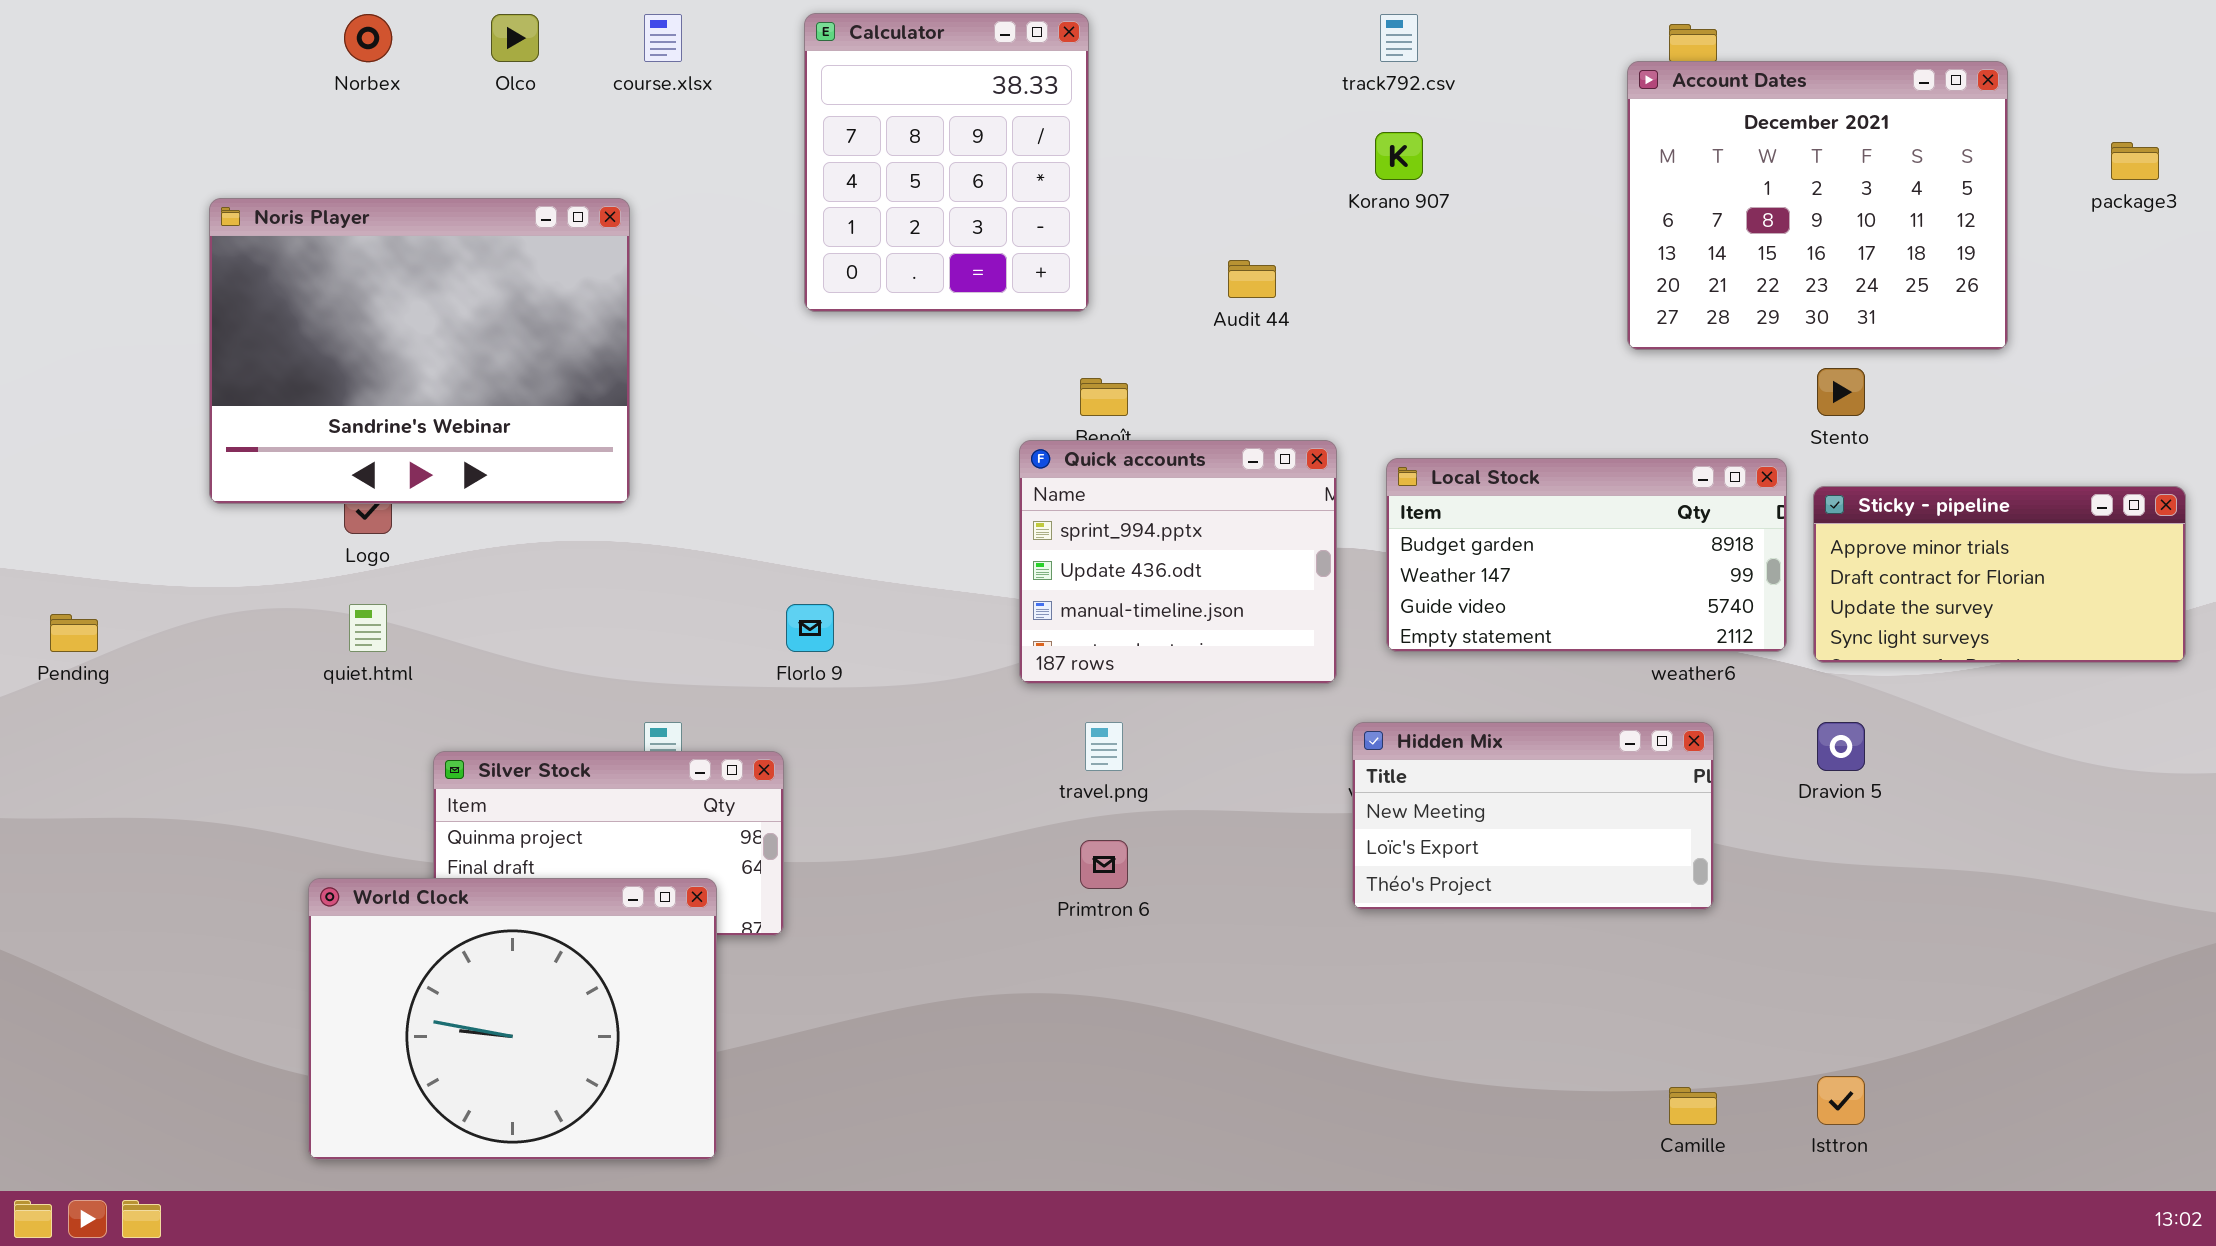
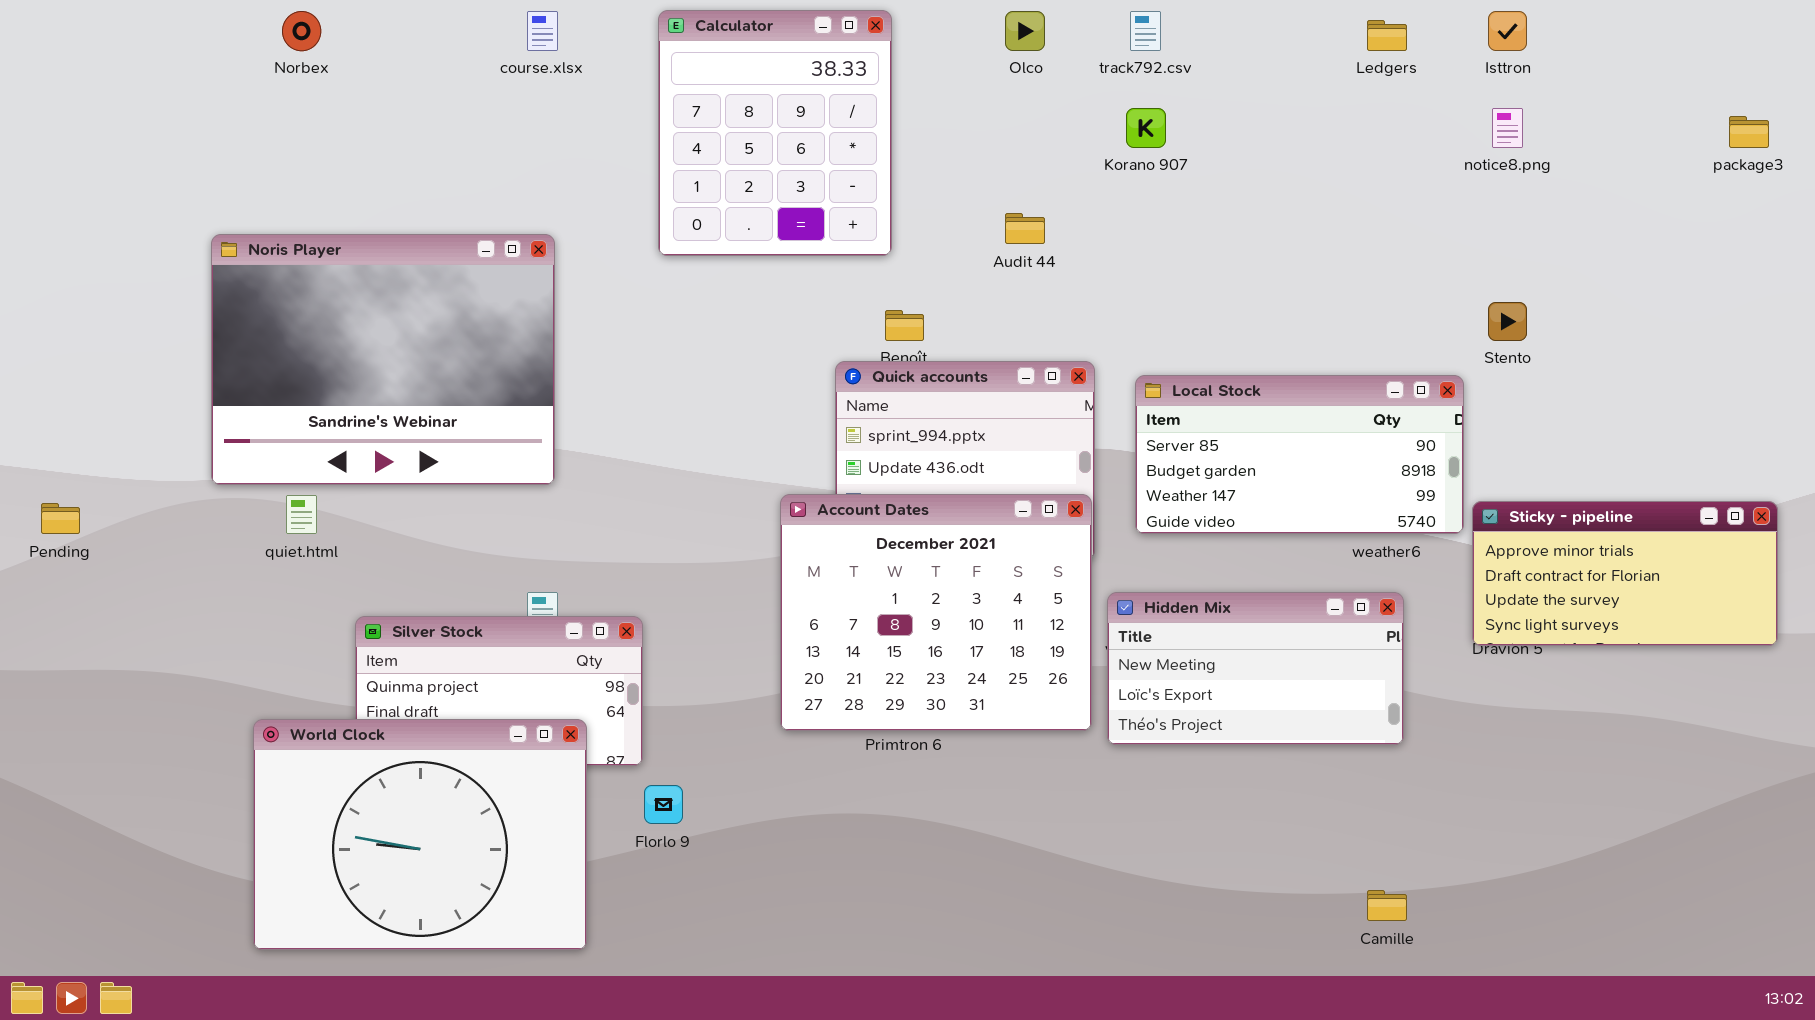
Olco: [491,14,539,62] -> [1005,11,1045,51], moved
Account Dates: [1627,61,2008,350] -> [780,494,1092,731], moved
Noris Player: [209,198,630,504] -> [211,234,555,485], moved
Local Stock: [1386,458,1787,652] -> [1135,375,1464,534], scrolled up 1 row
Sticky - pipeline: [1813,486,2186,663] -> [1472,501,1778,646], moved
Florlo 9: [786,604,834,652] -> [644,785,683,824], moved
Isttron: [1817,1076,1865,1125] -> [1488,11,1527,51], moved

